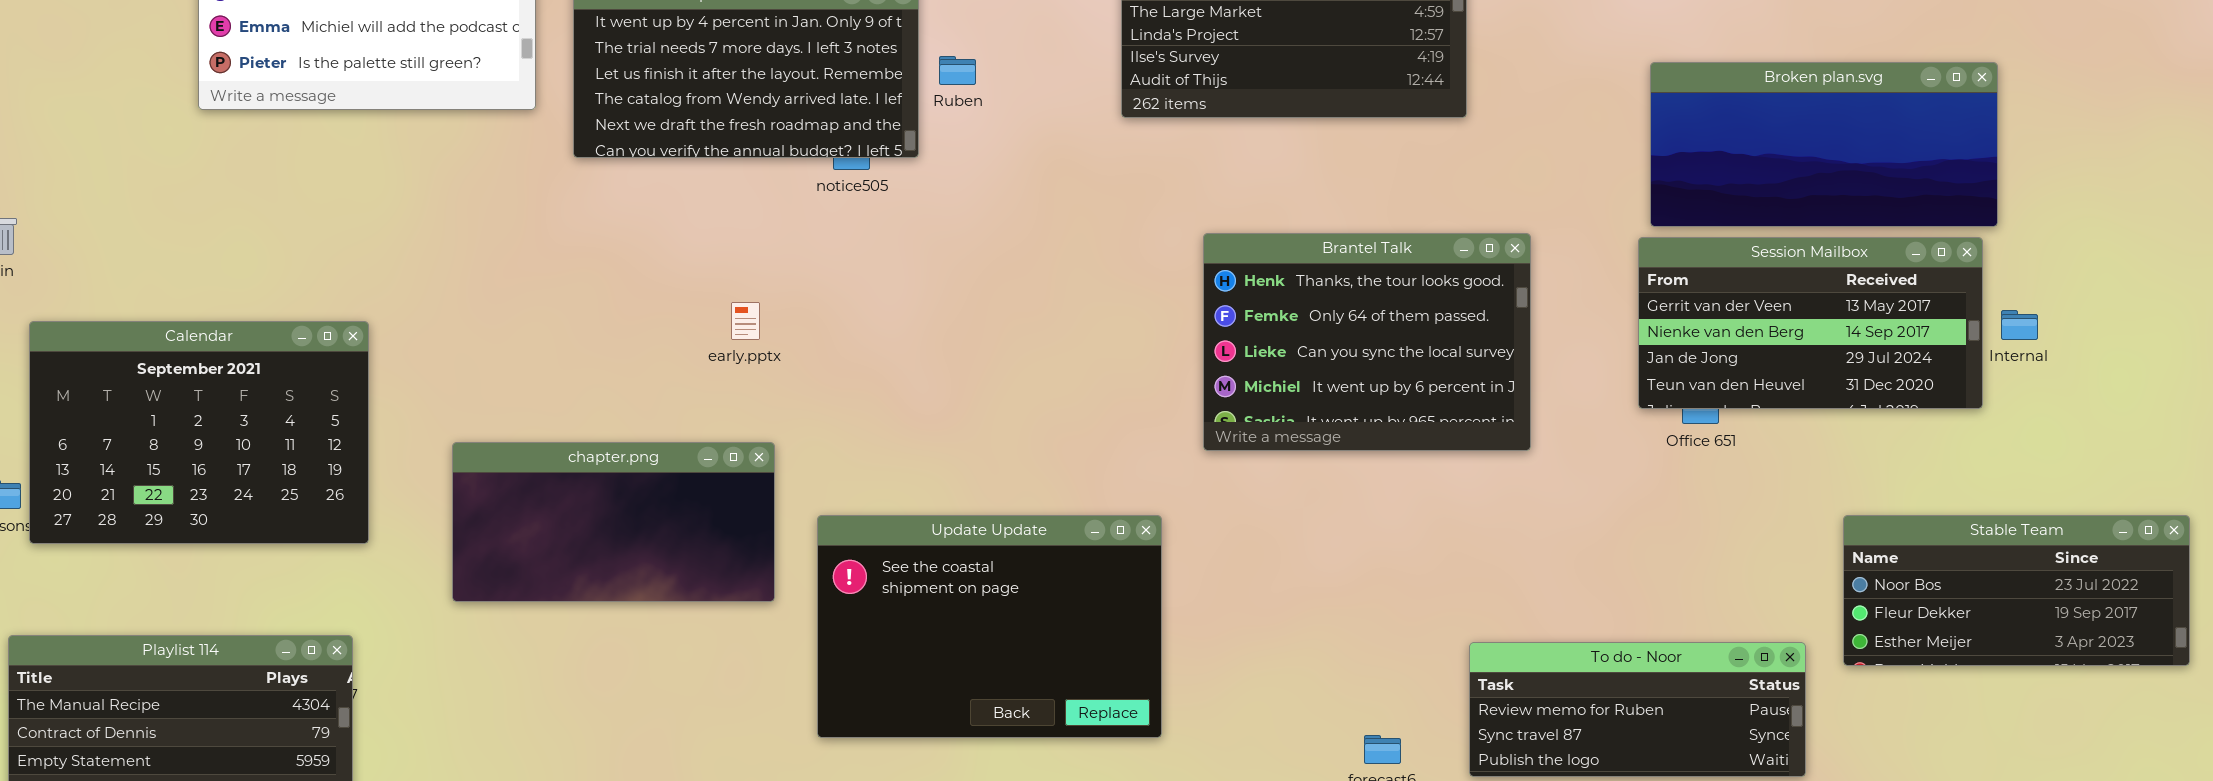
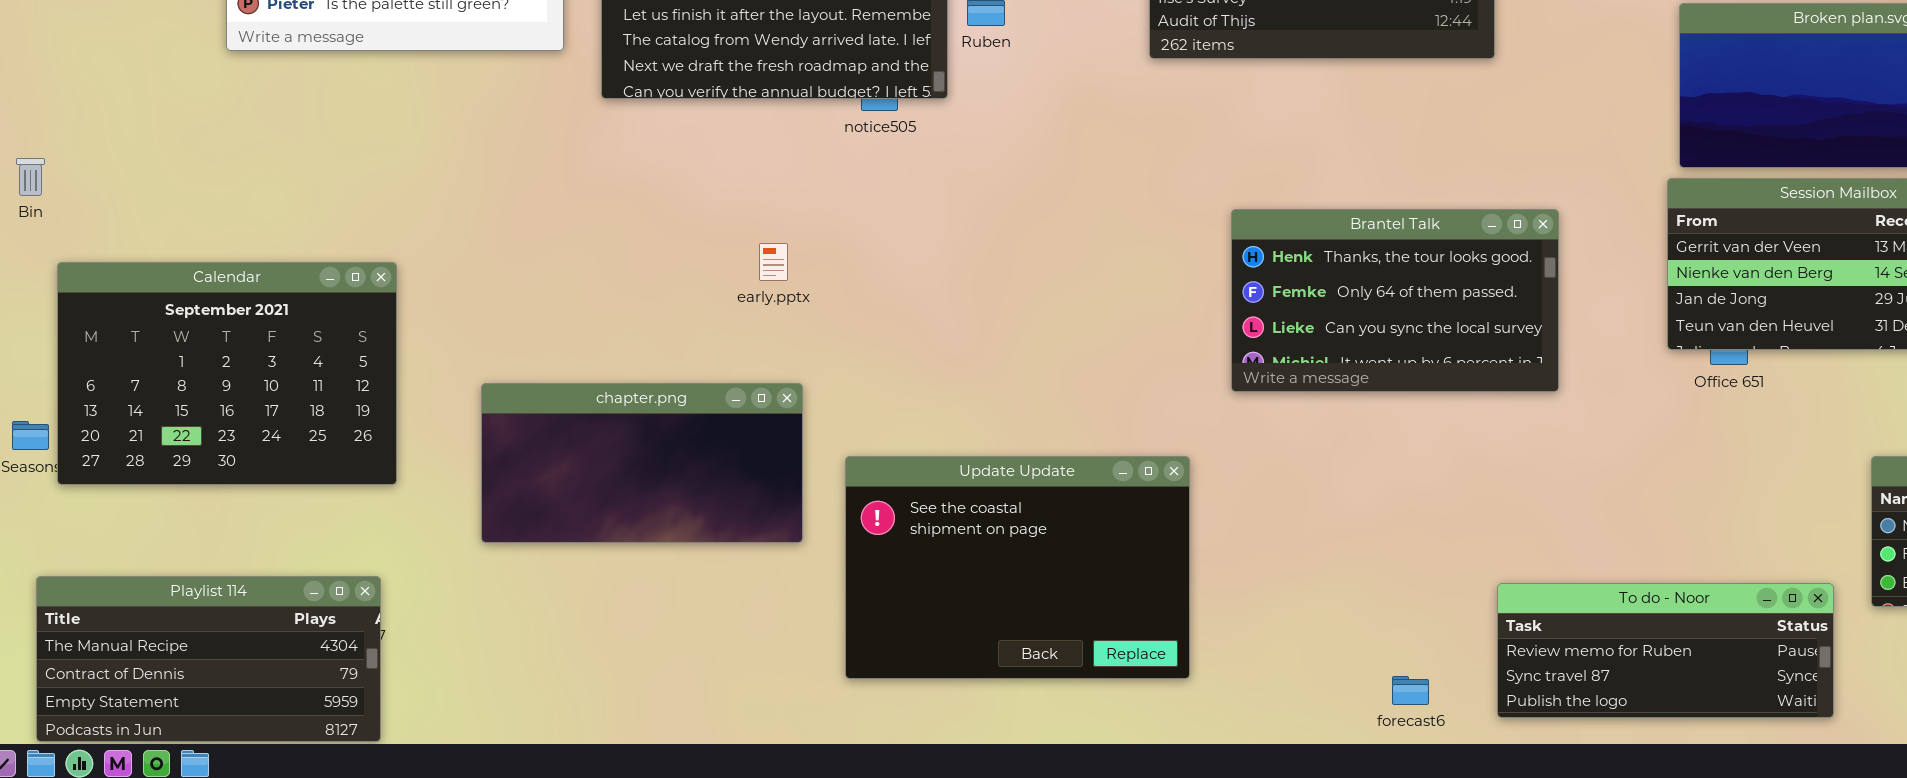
Brantel Talk: [1203,233,1531,451] -> [1231,209,1559,392], resized

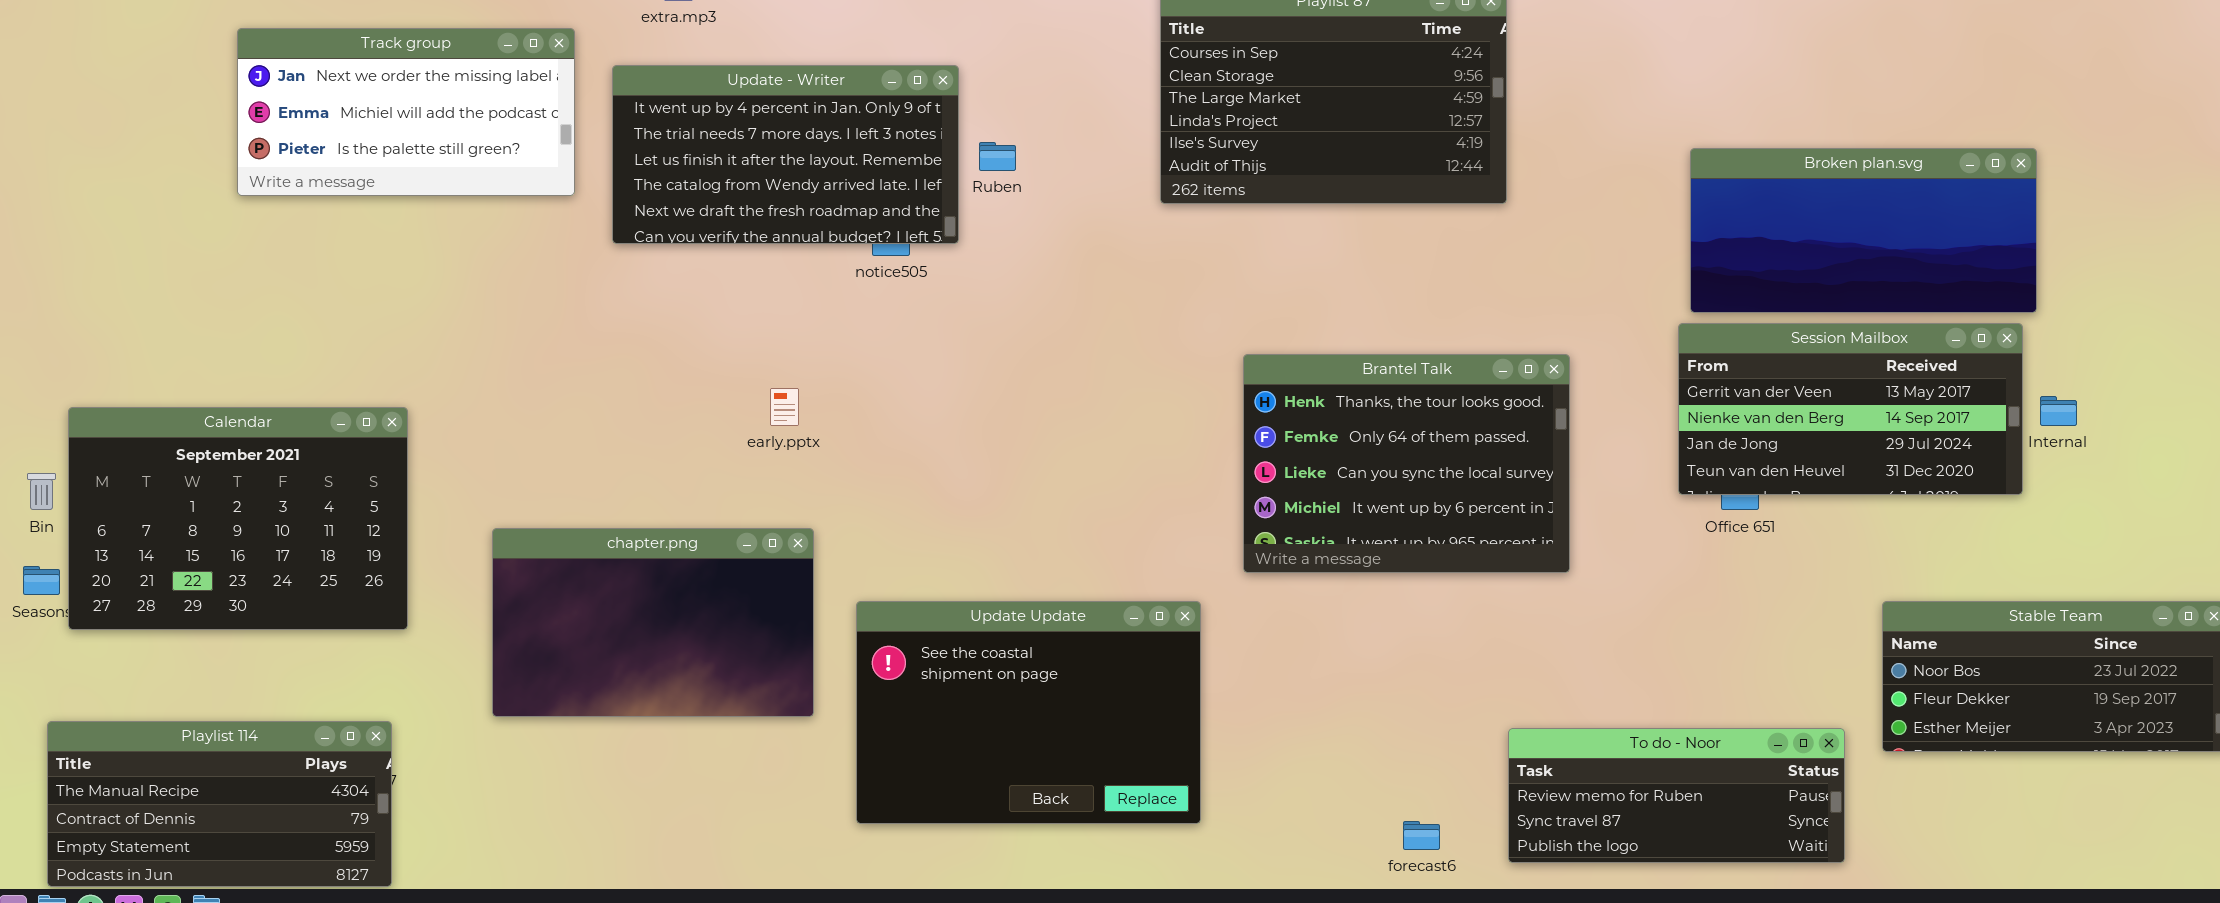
Bin: [16,158,45,196] -> [27,473,56,510], moved
Brantel Talk: [1231,209,1559,392] -> [1243,354,1570,573], resized
chapter.png: [481,383,803,543] -> [492,528,814,717], resized

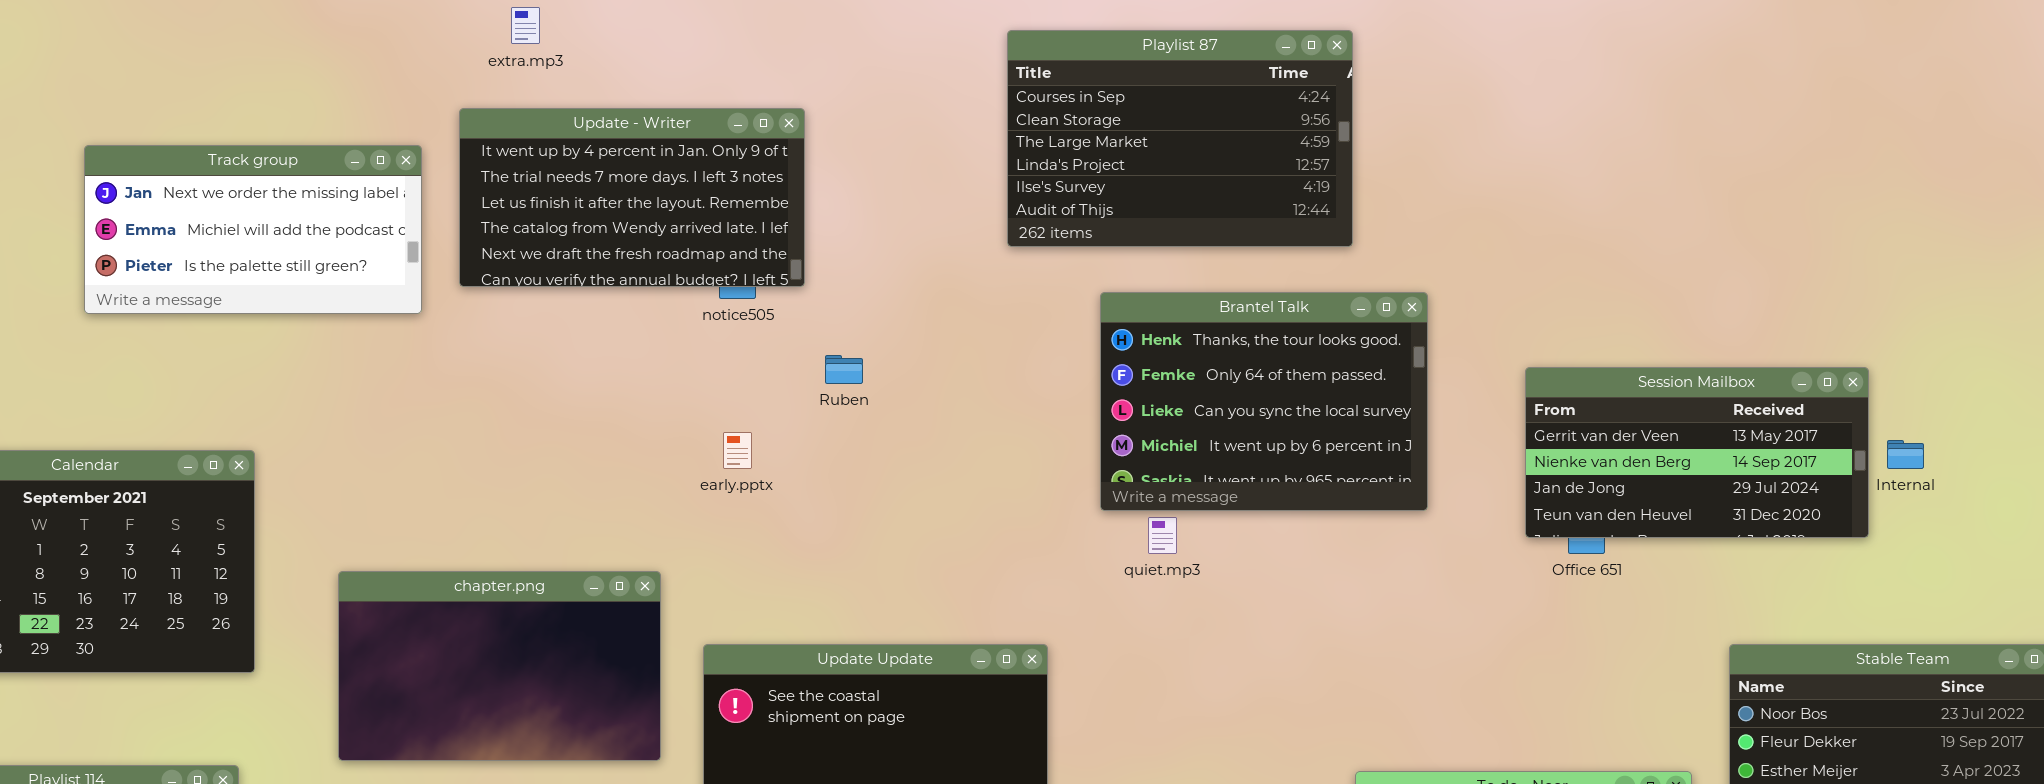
Track group: [237,28,575,196] -> [84,145,422,314], moved
Ruben: [979,142,1016,171] -> [825,355,863,384], moved
Broken plan.svg: [1690,148,2037,313] -> none, closed
Brantel Talk: [1243,354,1570,573] -> [1100,292,1428,511], moved
early.pptx: [770,388,799,426] -> [723,432,752,469], moved

